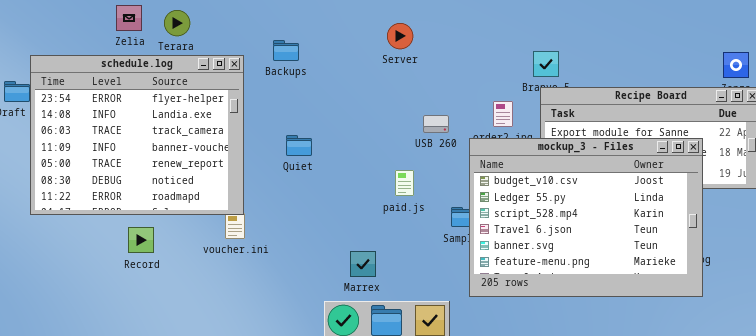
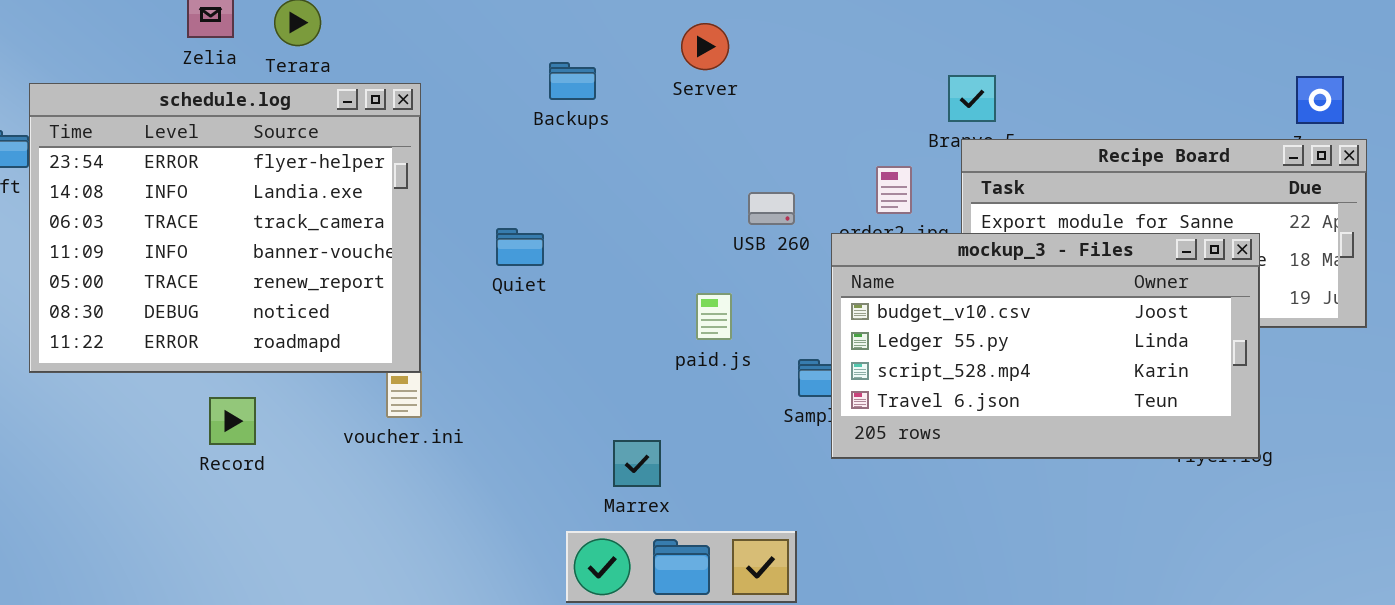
Backups: [273,40,299,61] -> [549,62,596,100], moved
mockup_3 - Files: [469,138,703,297] -> [831,233,1260,459], resized

